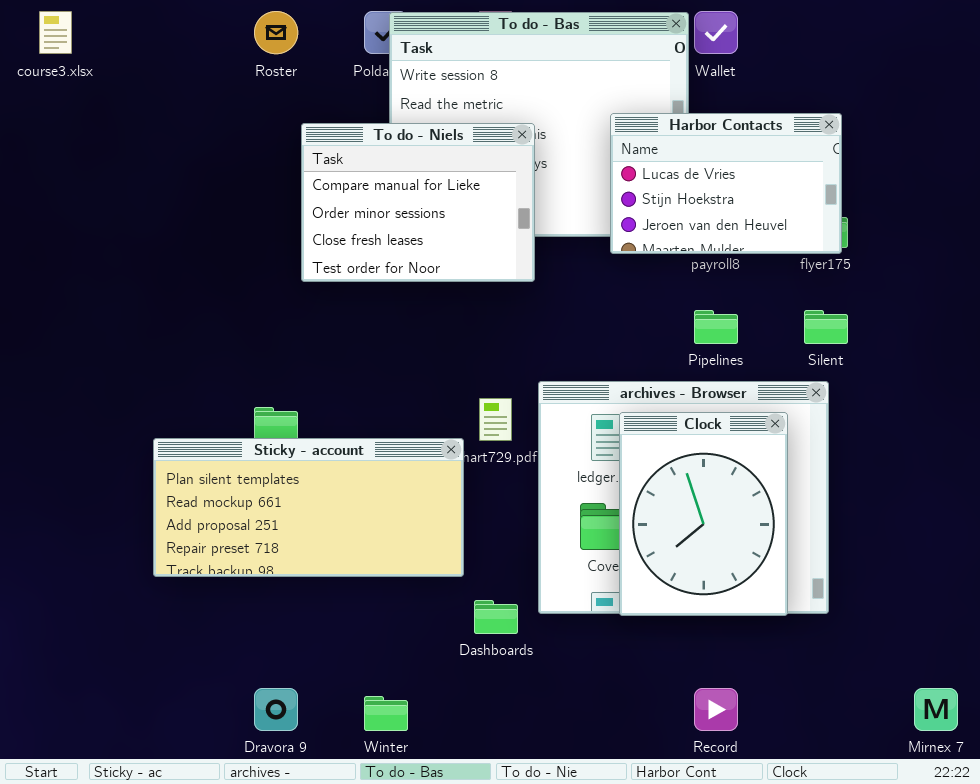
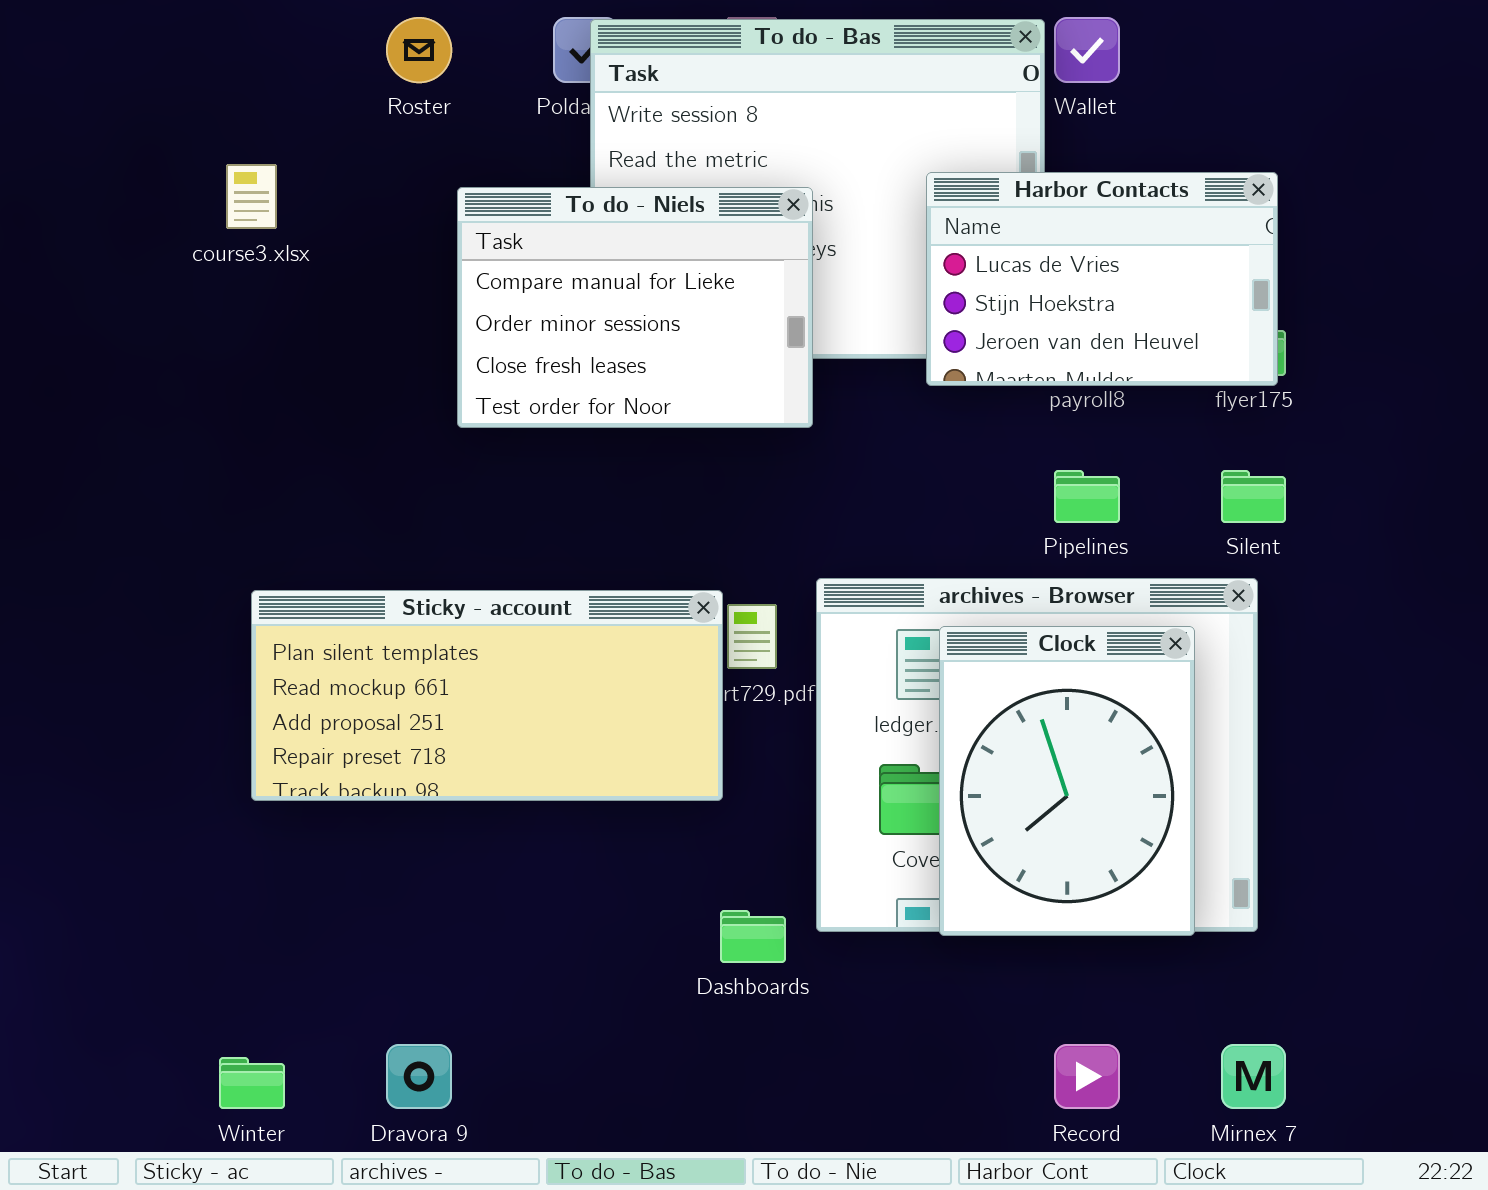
course3.xlsx: [39,11,72,54] -> [226,164,277,229], moved
Sticky - account: [153,438,464,577] -> [251,590,723,801], moved
Mirnex 7: [914,688,958,731] -> [1221,1044,1286,1109], moved
Winter: [364,696,408,731] -> [219,1057,285,1109], moved

